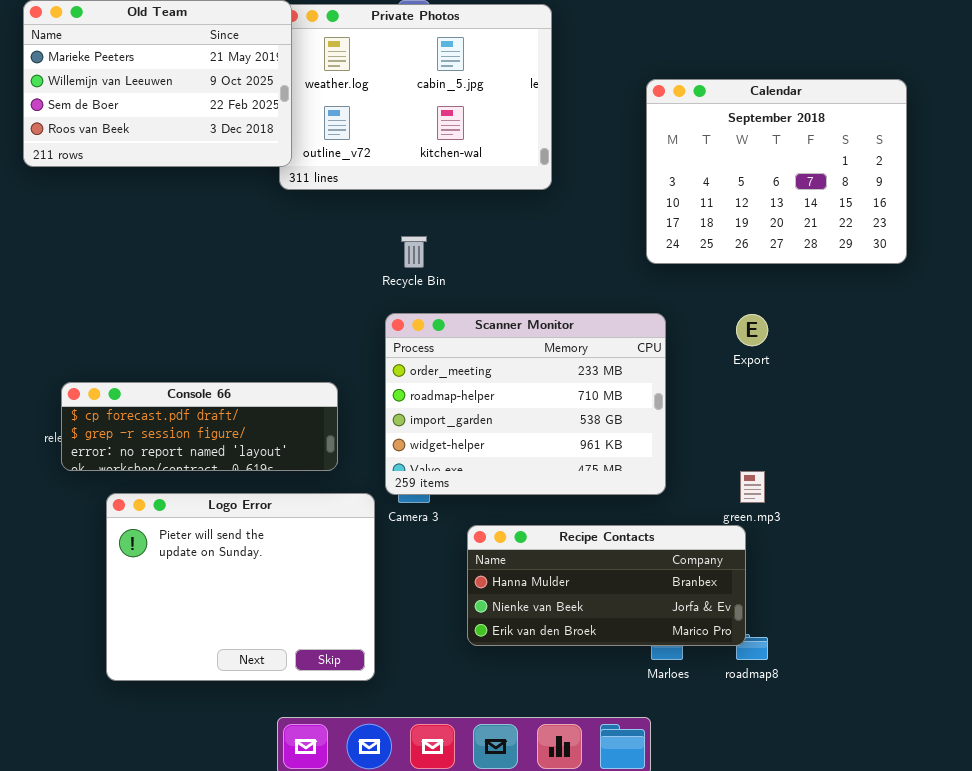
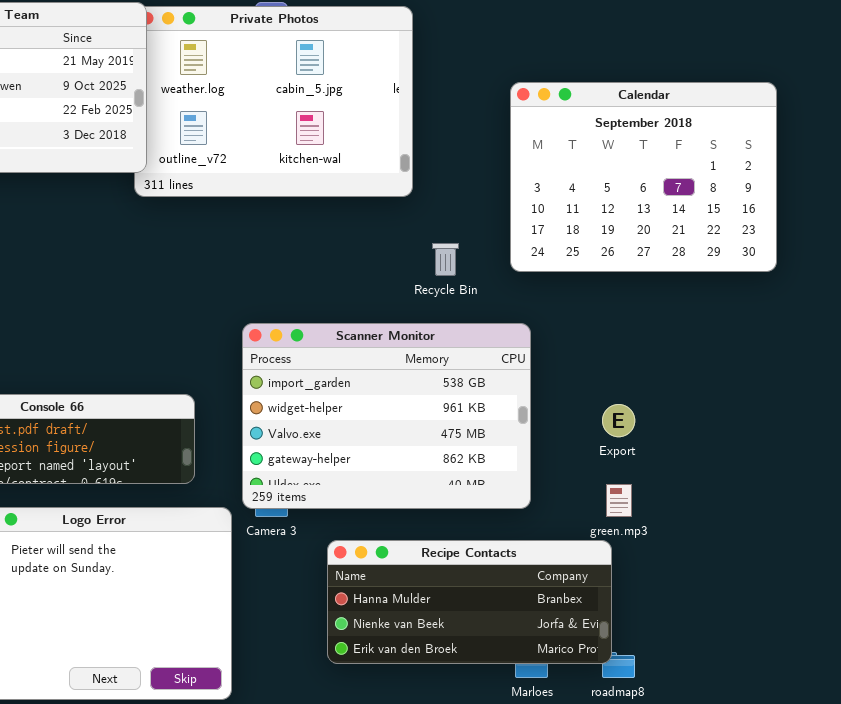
Recycle Bin: [401,236,427,268] -> [432,243,459,276], moved
Scanner Monitor: [385,313,666,495] -> [242,323,531,509], scrolled down 2 rows
Export: [736,314,768,346] -> [602,404,635,437], moved

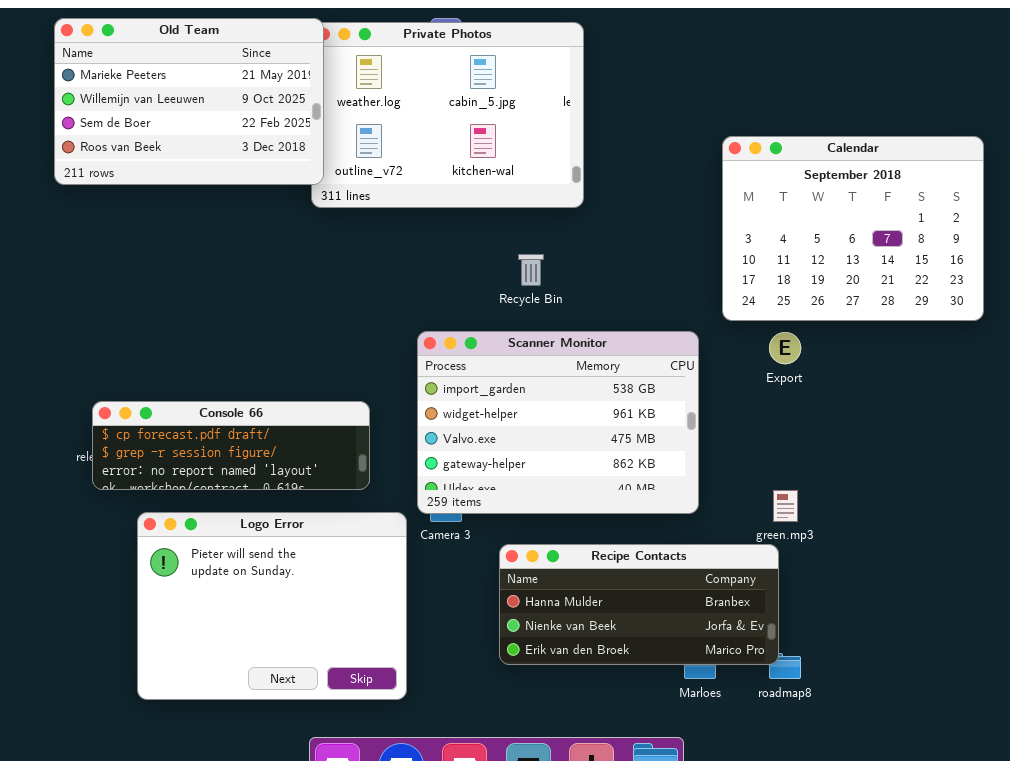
Calendar: [510,82,777,272] -> [722,136,984,321], moved
Recycle Bin: [432,243,459,276] -> [518,254,544,286], moved
Export: [602,404,635,437] -> [769,332,801,364], moved

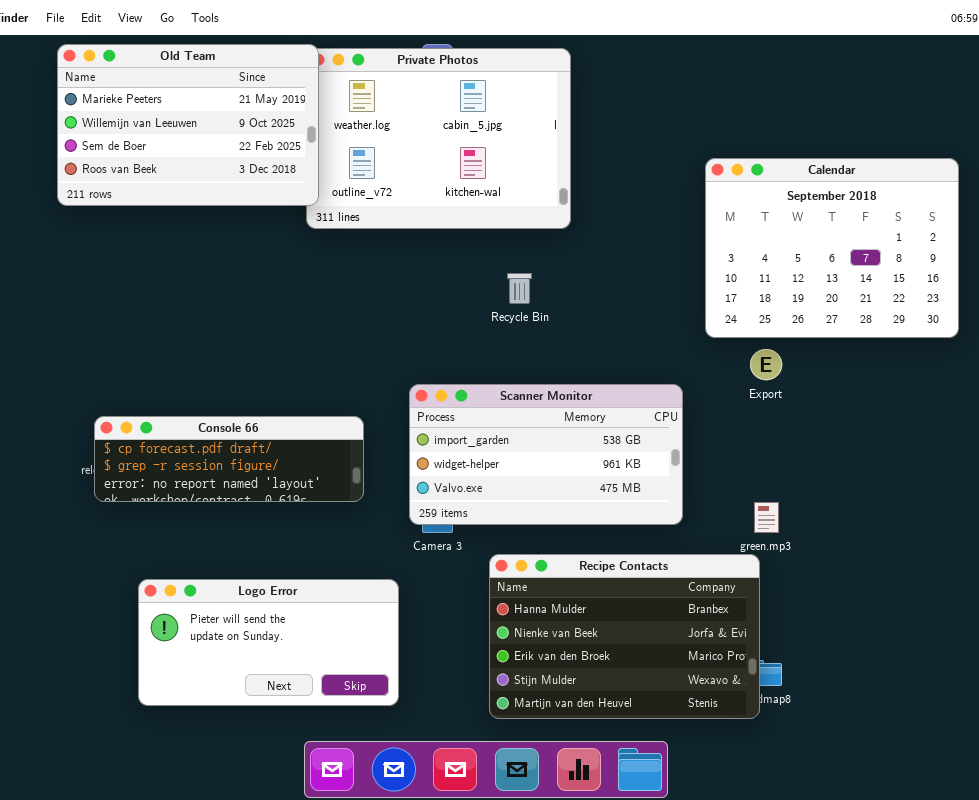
Scanner Monitor: [417,331,699,514] -> [409,384,683,525], resized
Logo Error: [137,512,407,700] -> [138,579,399,706], resized
Recipe Contacts: [499,544,779,665] -> [489,554,760,719], resized

